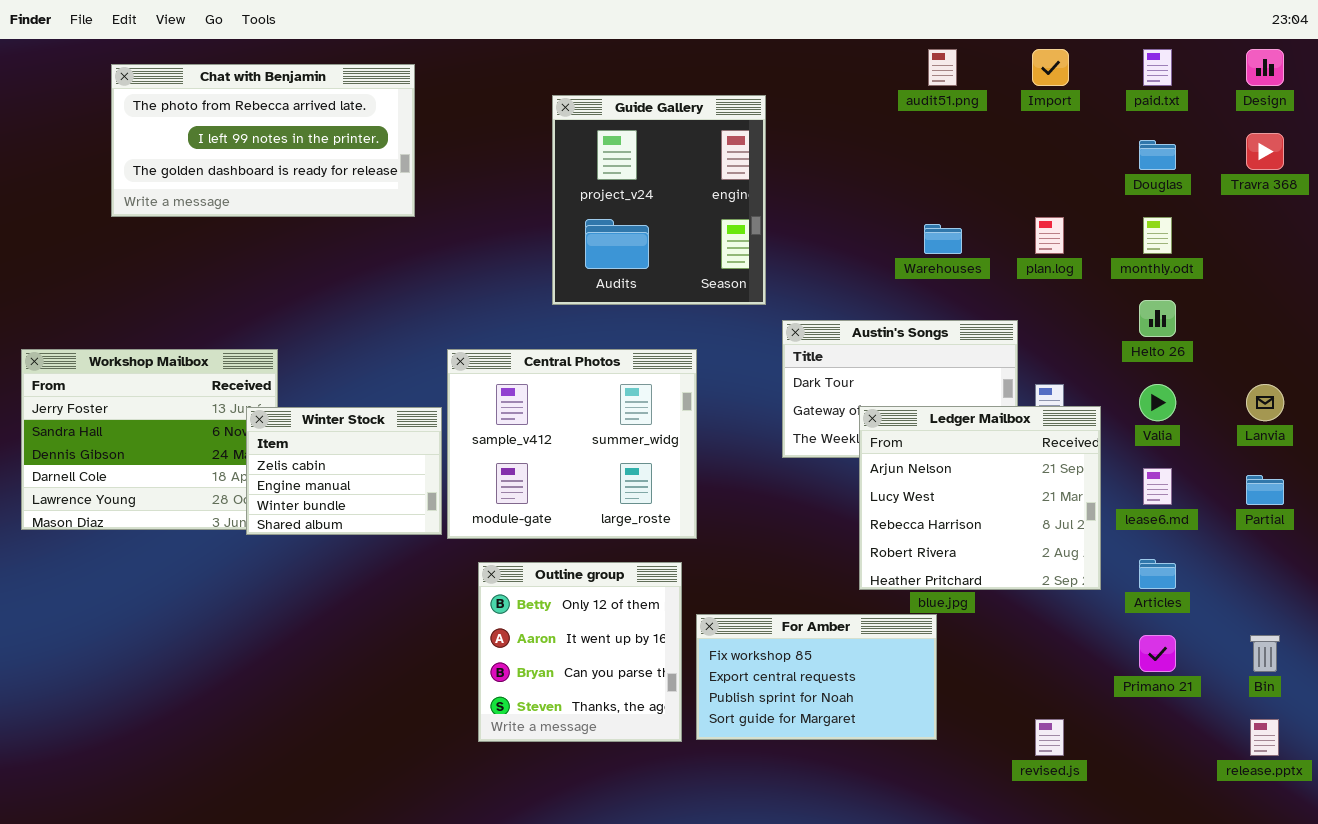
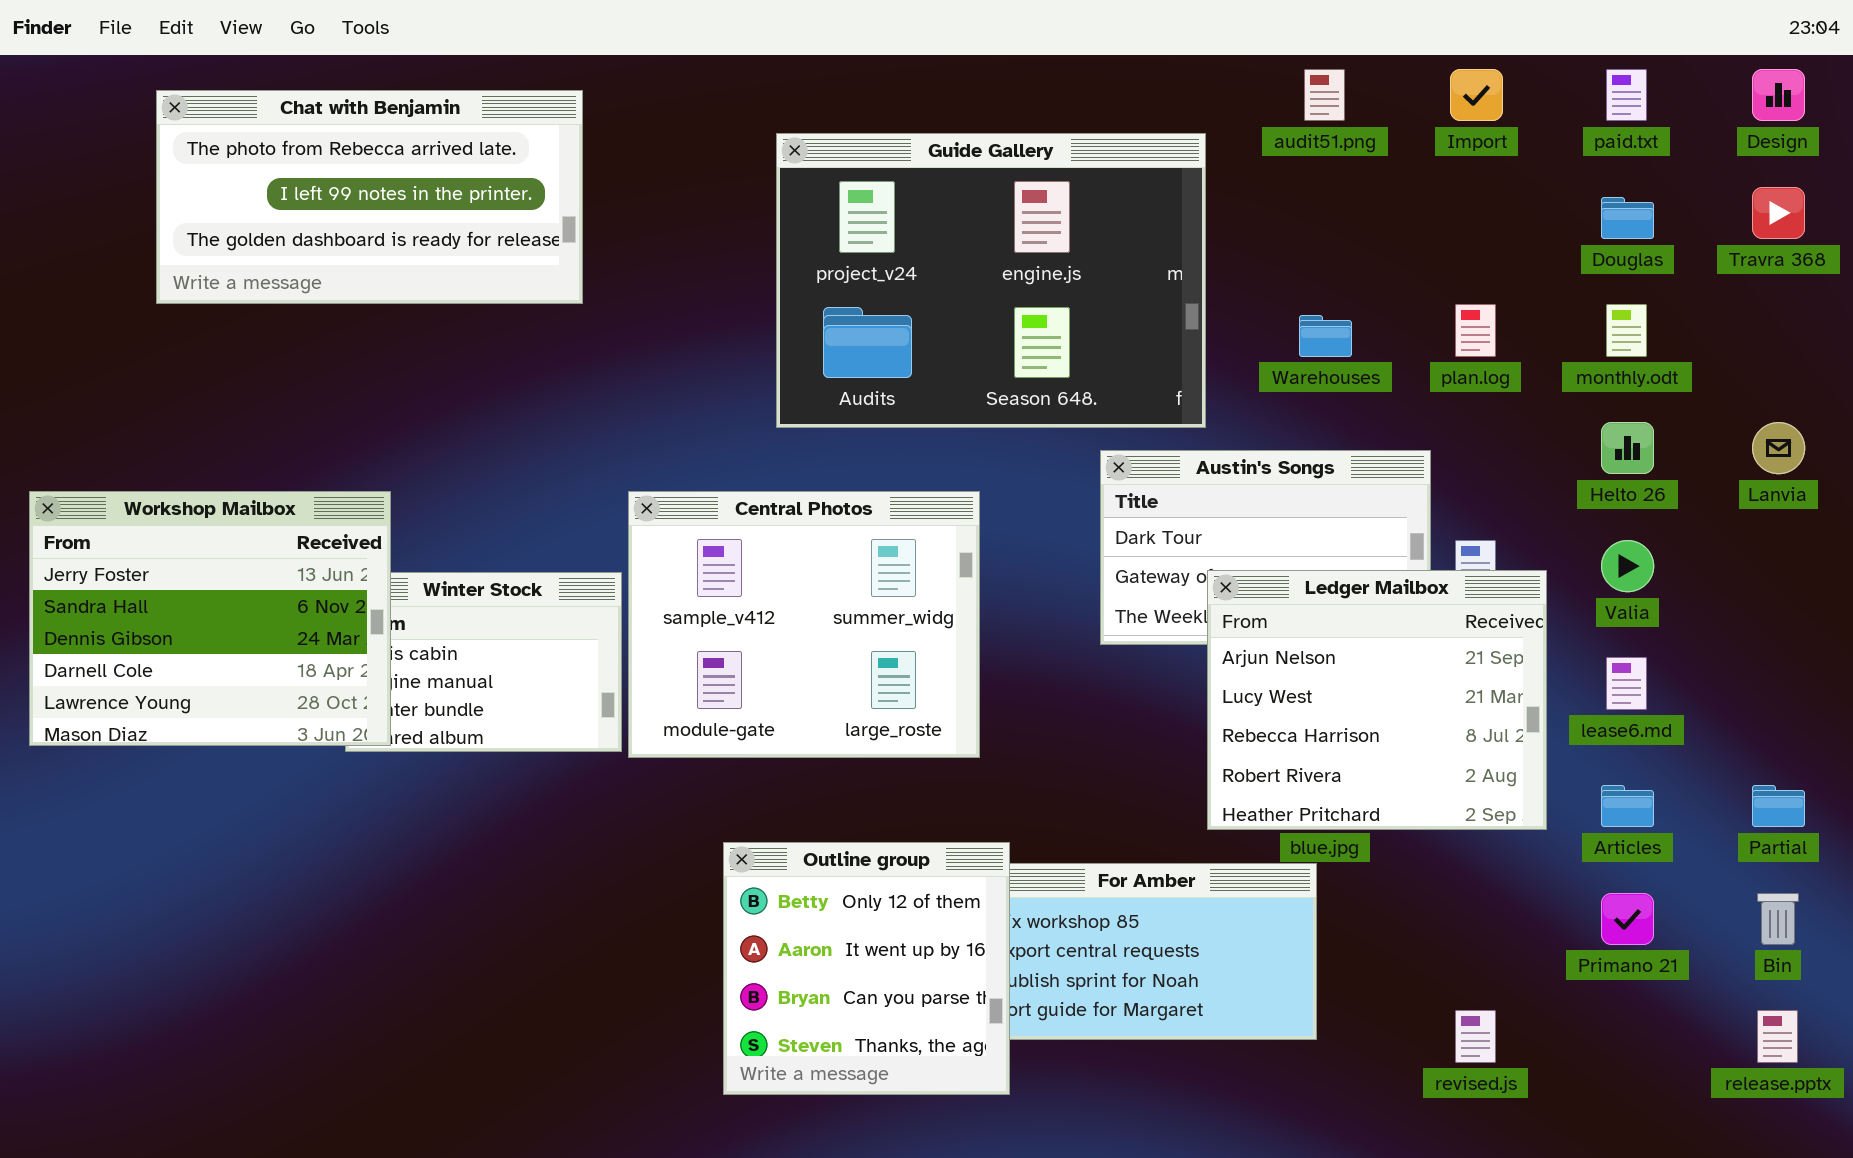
Guide Gallery: [552,95,766,305] -> [776,133,1206,428], resized
Workshop Mailbox: [21,349,278,530] -> [29,491,391,746], raised
Lanvia: [1246,384,1284,421] -> [1752,422,1805,474], moved
Partial: [1246,475,1284,505] -> [1752,785,1805,827], moved
Outline group: [478,562,682,742] -> [723,842,1010,1095], moved

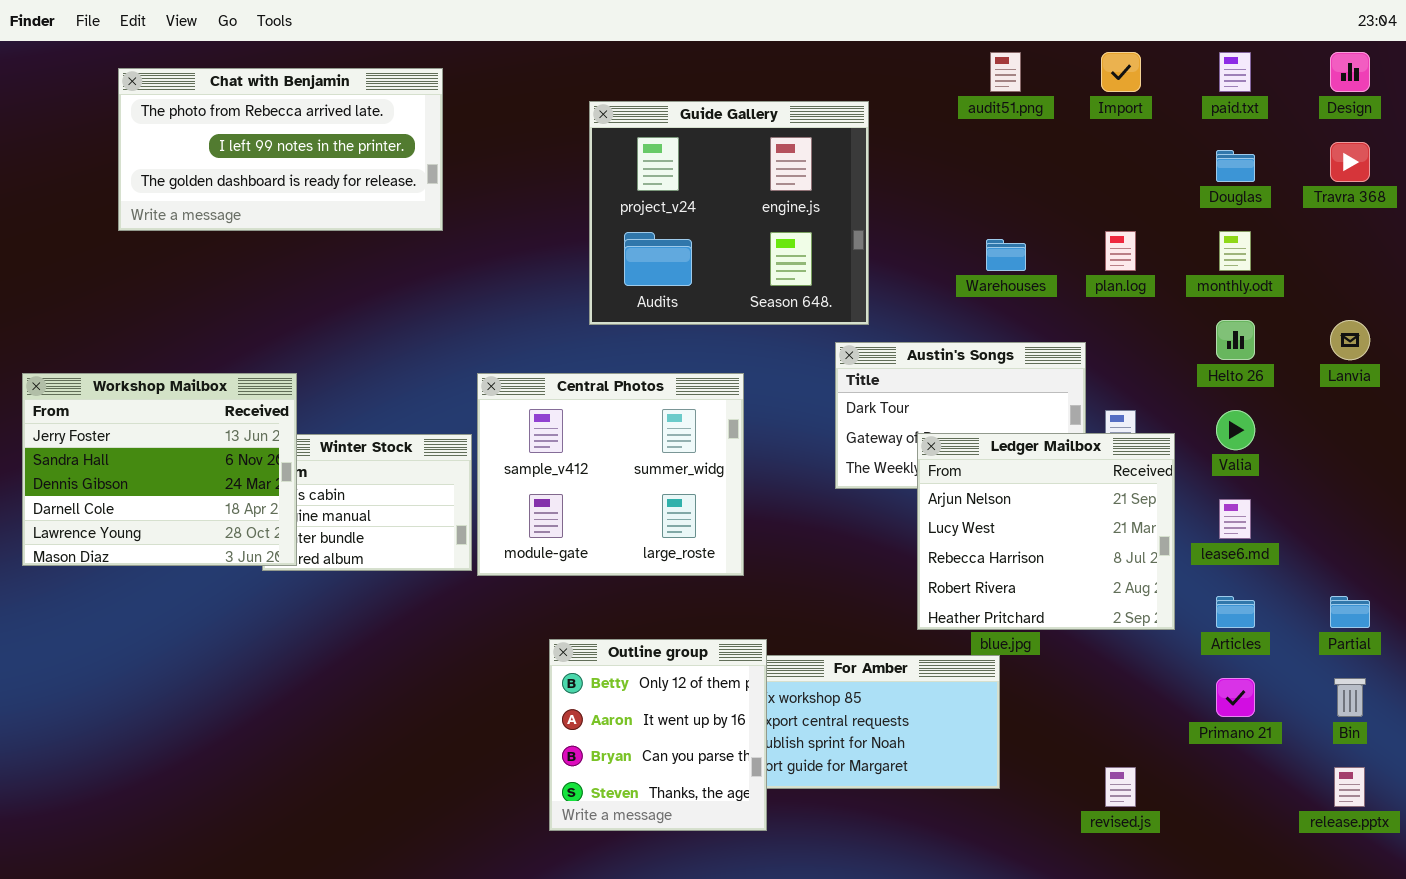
Guide Gallery: [776,133,1206,428] -> [589,101,869,325], resized

